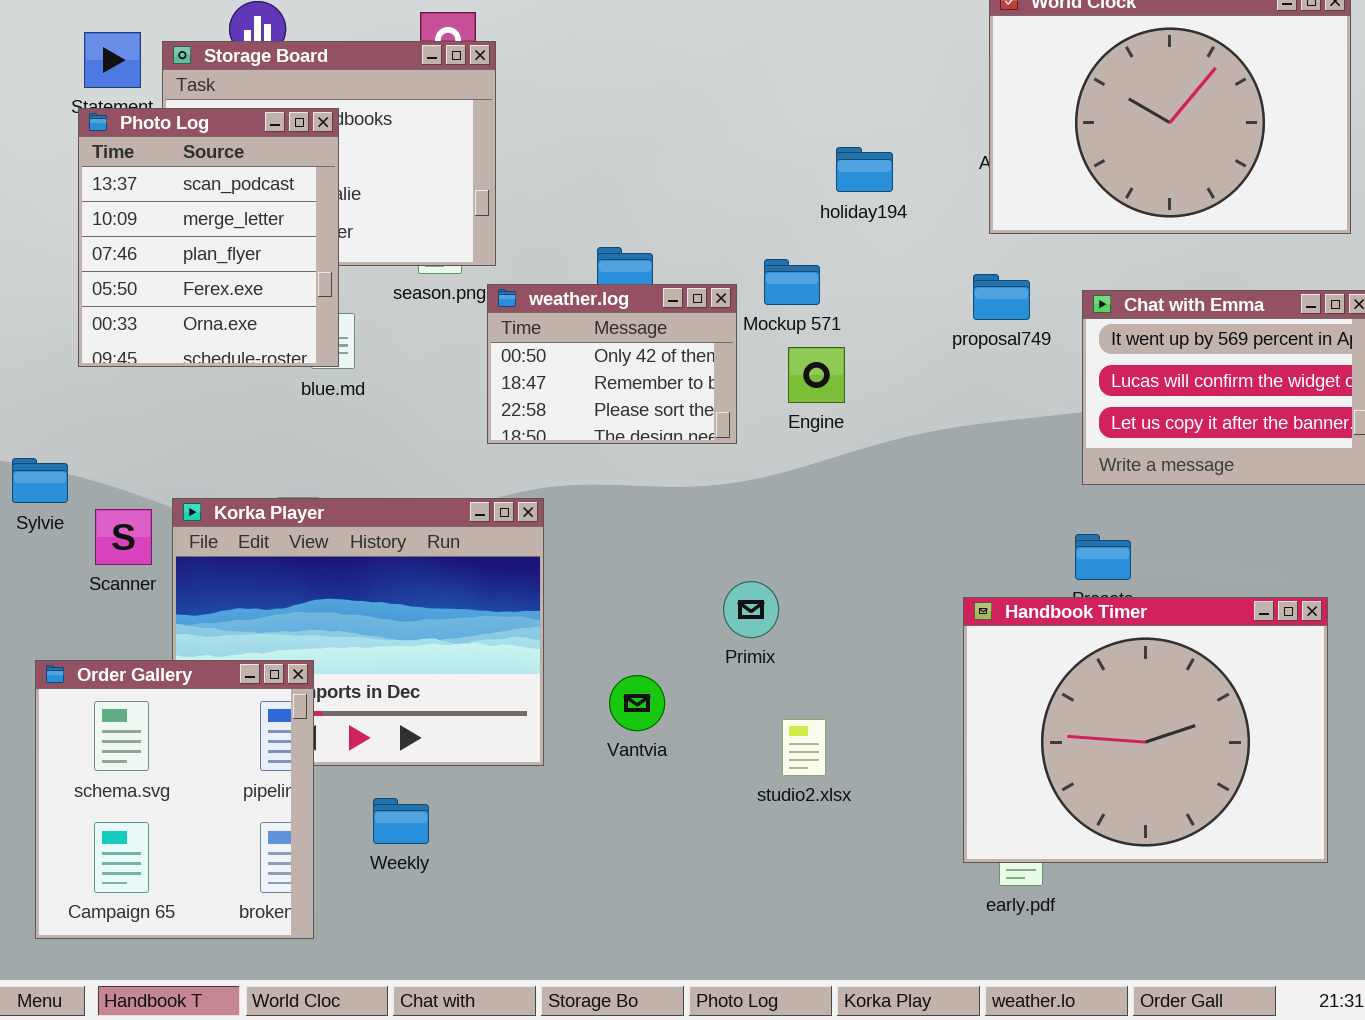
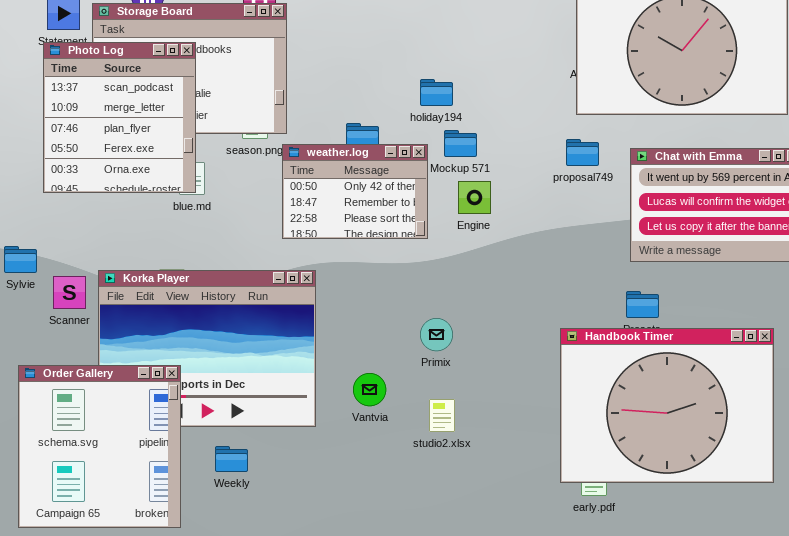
holiday194: [836,147,893,192] -> [420,79,453,106], moved
studio2.xlsx: [782,719,826,776] -> [429,399,455,432], moved

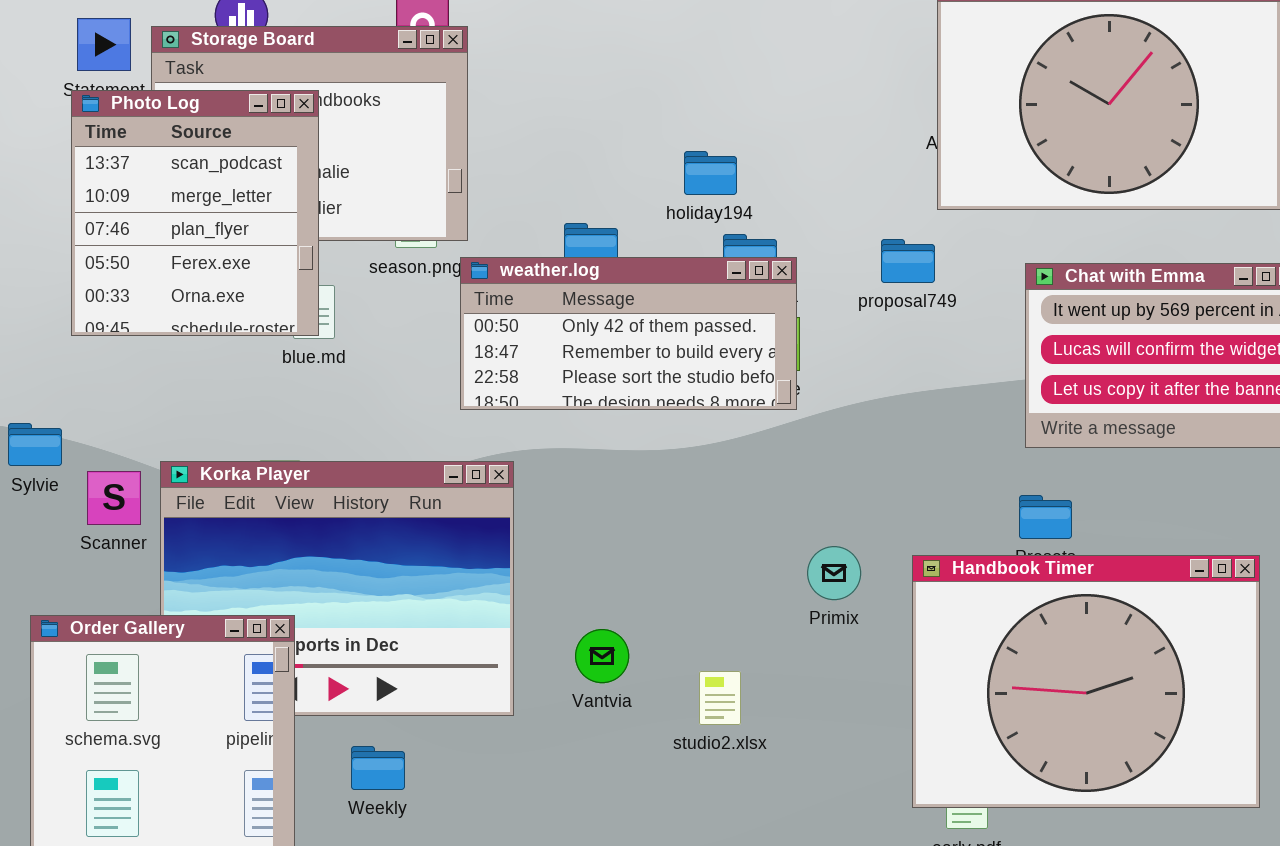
proposal749: [566,139,599,166] -> [881,239,935,283], moved
weather.log: [282,144,428,239] -> [460,257,797,410], resized
Primix: [420,318,453,351] -> [807,546,861,600], moved

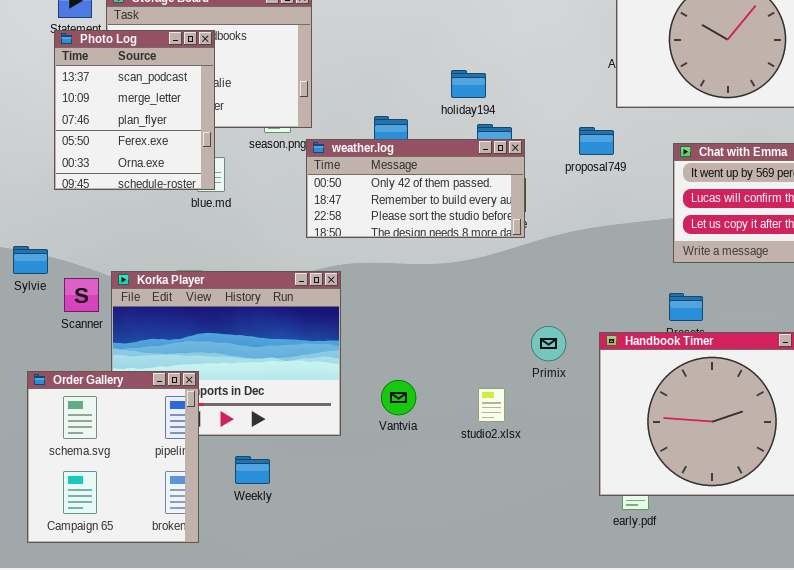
studio2.xlsx: [699,671,741,725] -> [478,388,505,422], moved

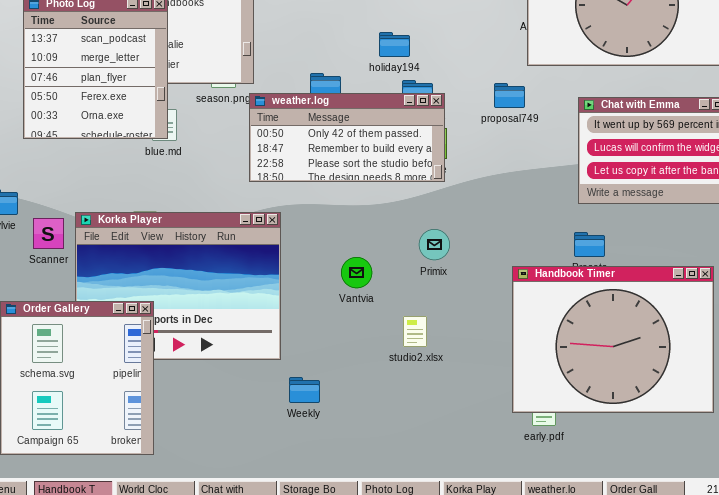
Primix: [531,326,566,361] -> [419,229,450,260], moved
Vantvia: [381,380,416,415] -> [341,257,372,288], moved
Weekly: [235,456,270,484] -> [289,377,320,403], moved

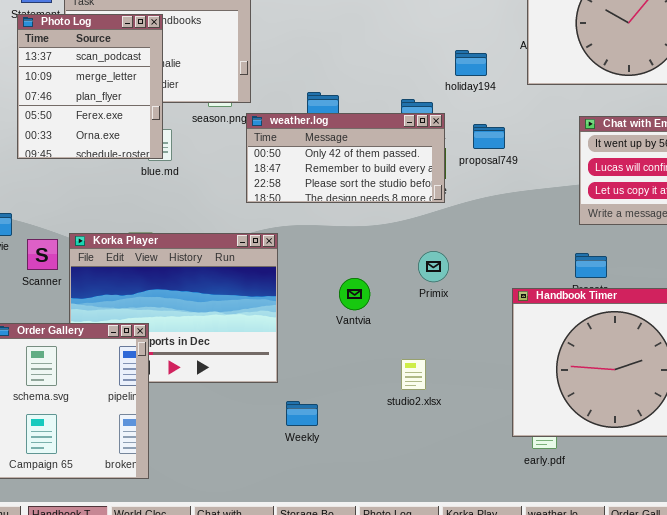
holiday194: [379,32,410,57] -> [455,50,487,76], moved
proposal749: [494,83,525,108] -> [473,124,505,149], moved
studio2.xlsx: [403,316,427,347] -> [401,359,426,390], moved

